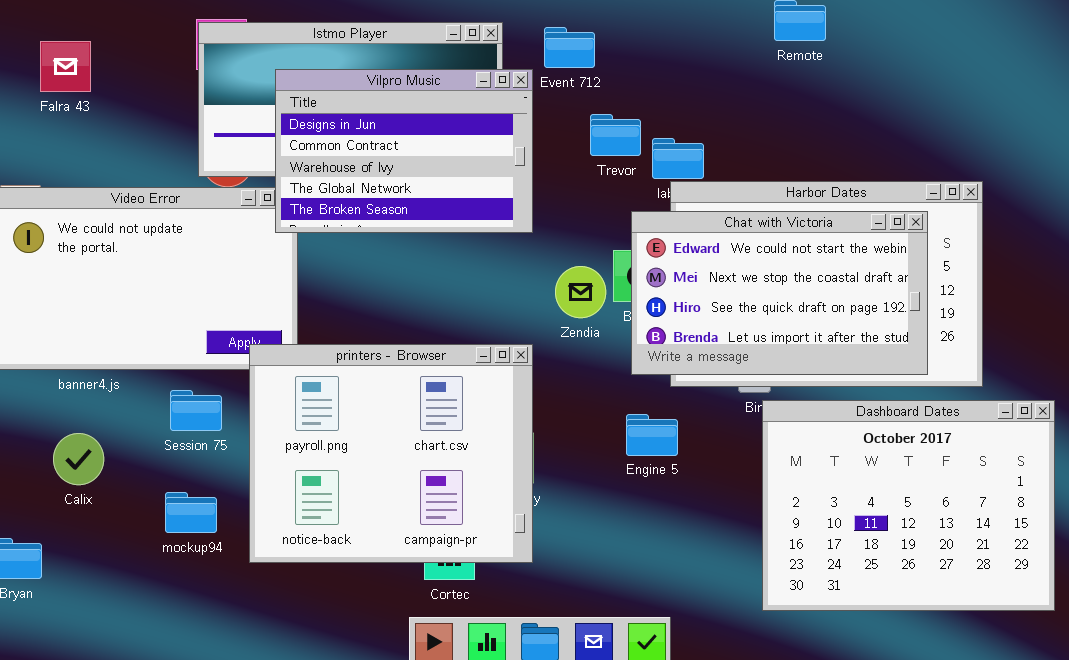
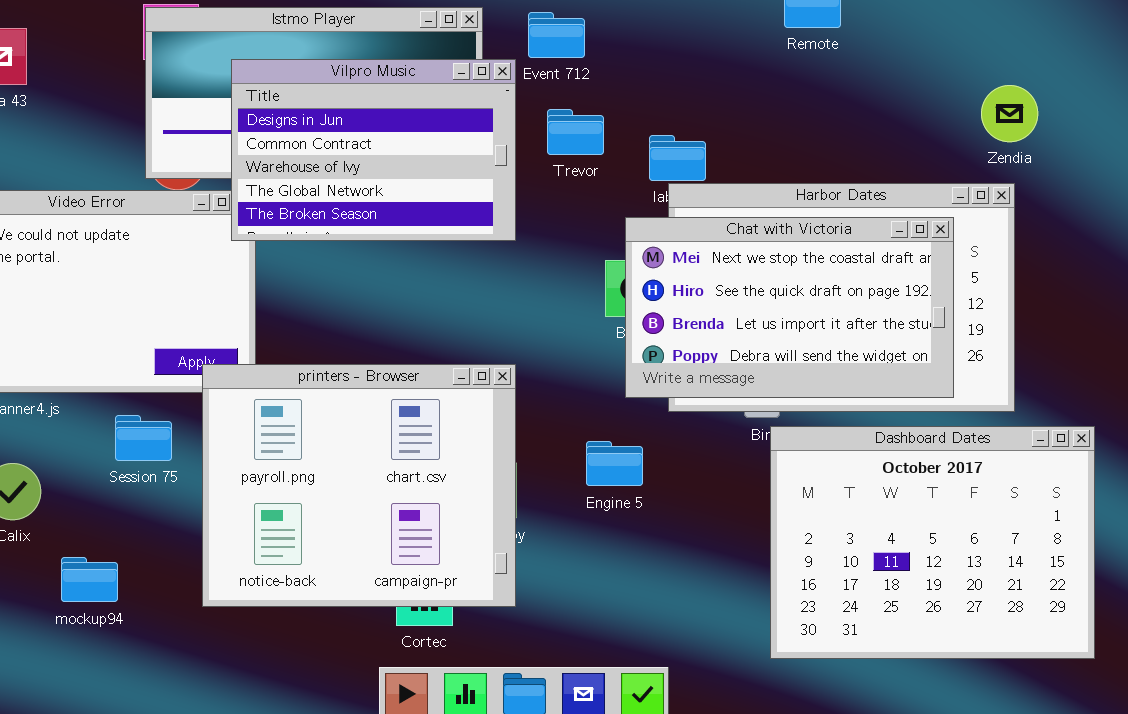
Trevor: [590,114,641,156] -> [547,109,604,155], moved
Chat with Victoria: [631,211,928,375] -> [625,217,954,398], scrolled down 1 row
Zendia: [555,266,606,318] -> [981,85,1038,142], moved
Engine 5: [626,414,678,456] -> [586,441,643,486], moved
mockup94: [165,492,217,533] -> [61,557,118,602], moved

